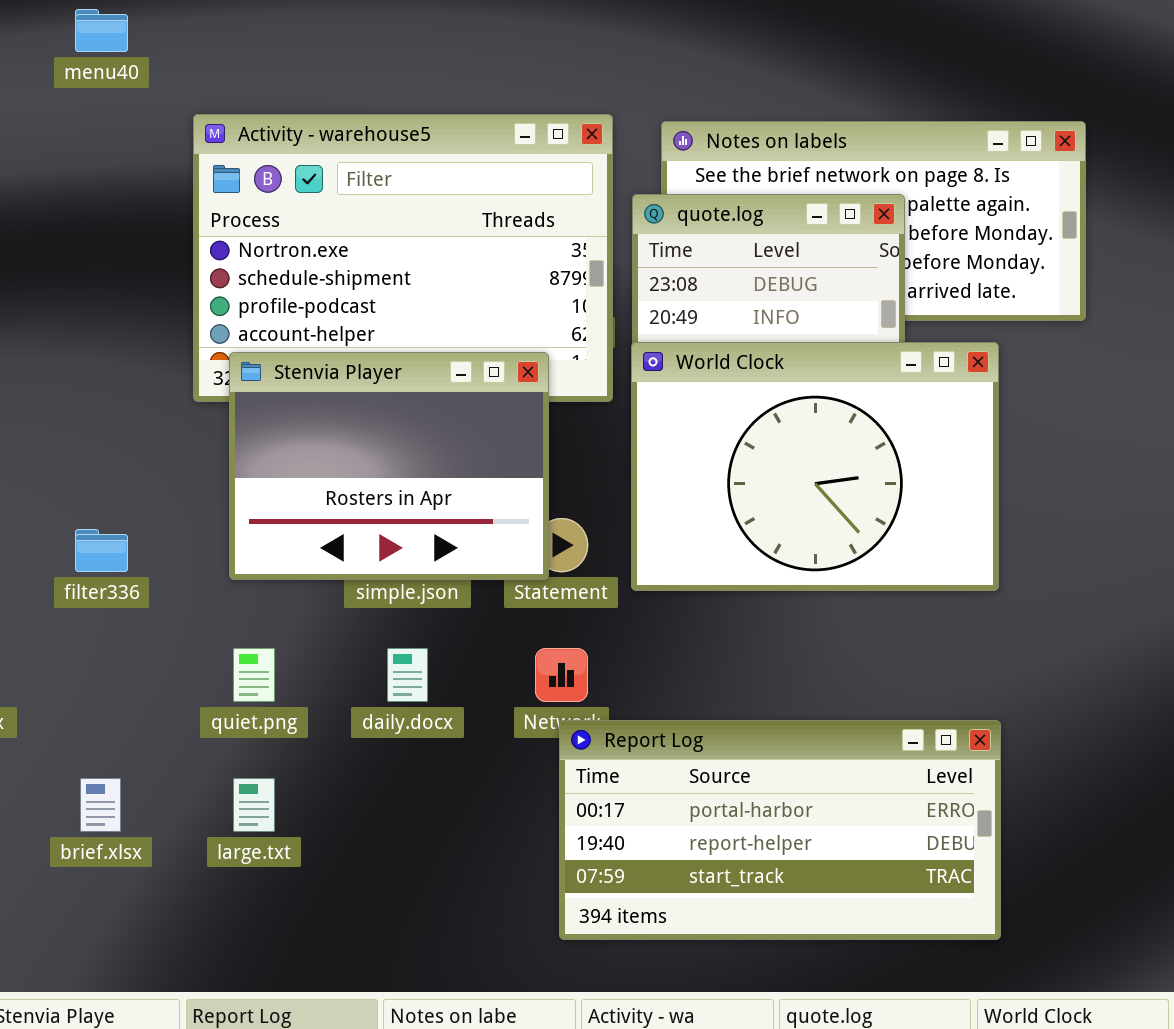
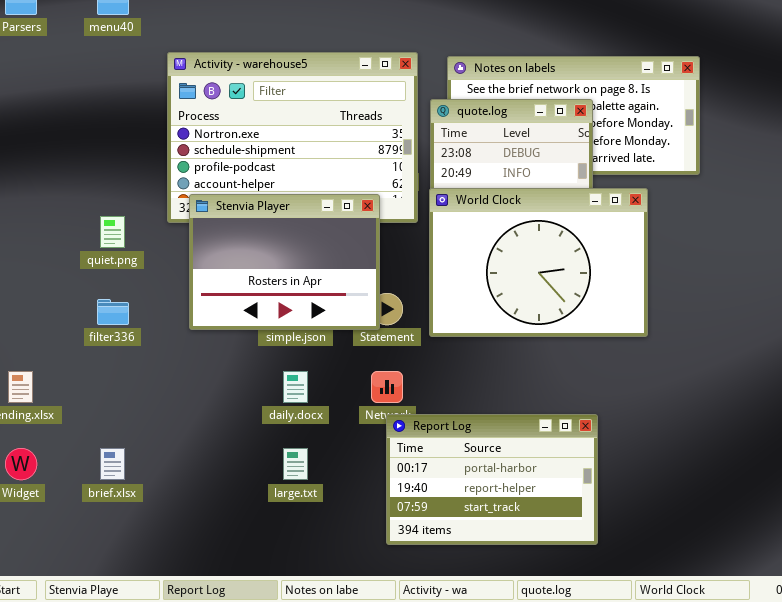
quiet.png: [233,648,275,702] -> [100,216,125,248], moved
Report Log: [559,720,1001,940] -> [386,414,598,545], resized
large.txt: [233,778,275,832] -> [283,448,308,480], moved

